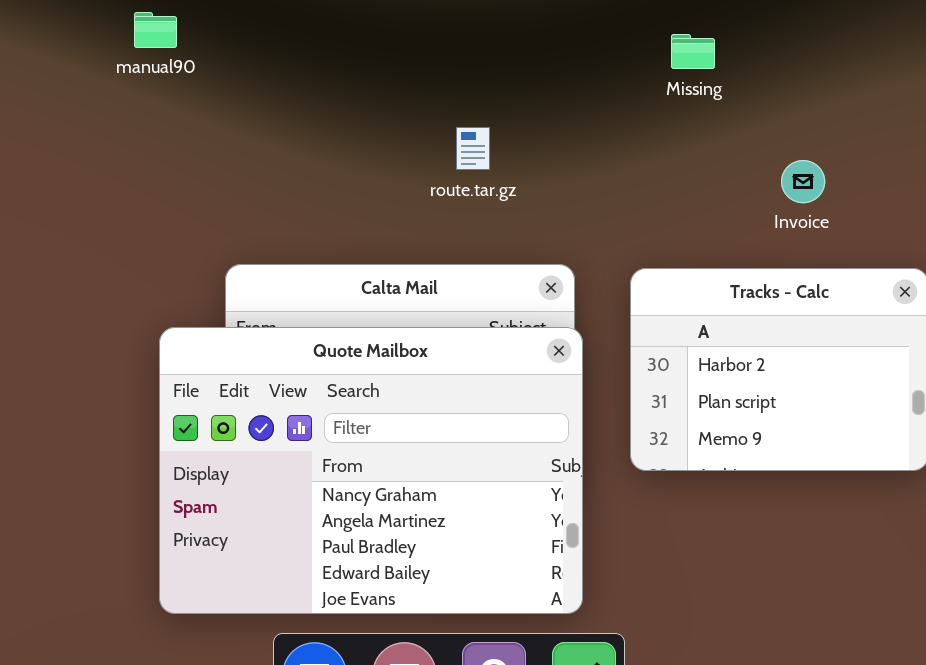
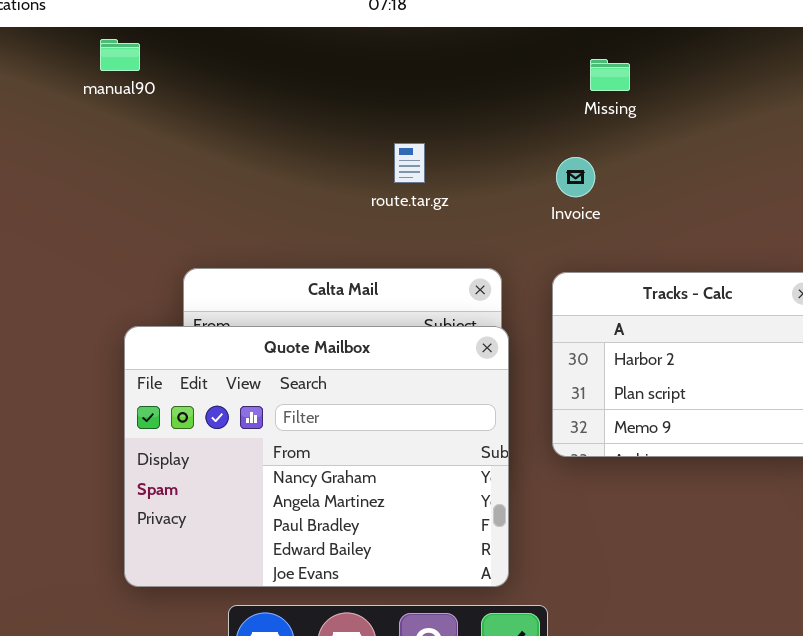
Invoice: [781,160,825,203] -> [556,157,595,197], moved

